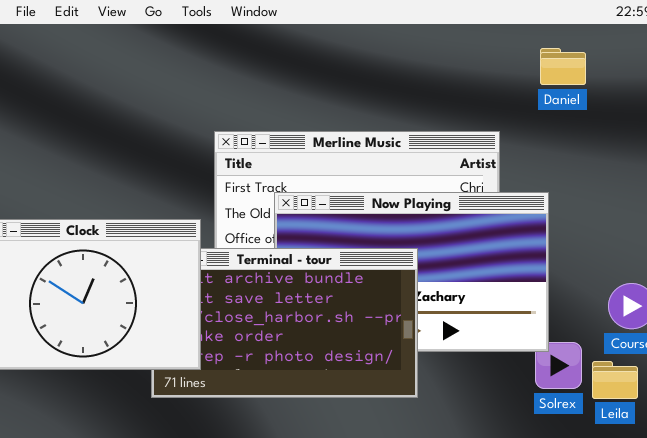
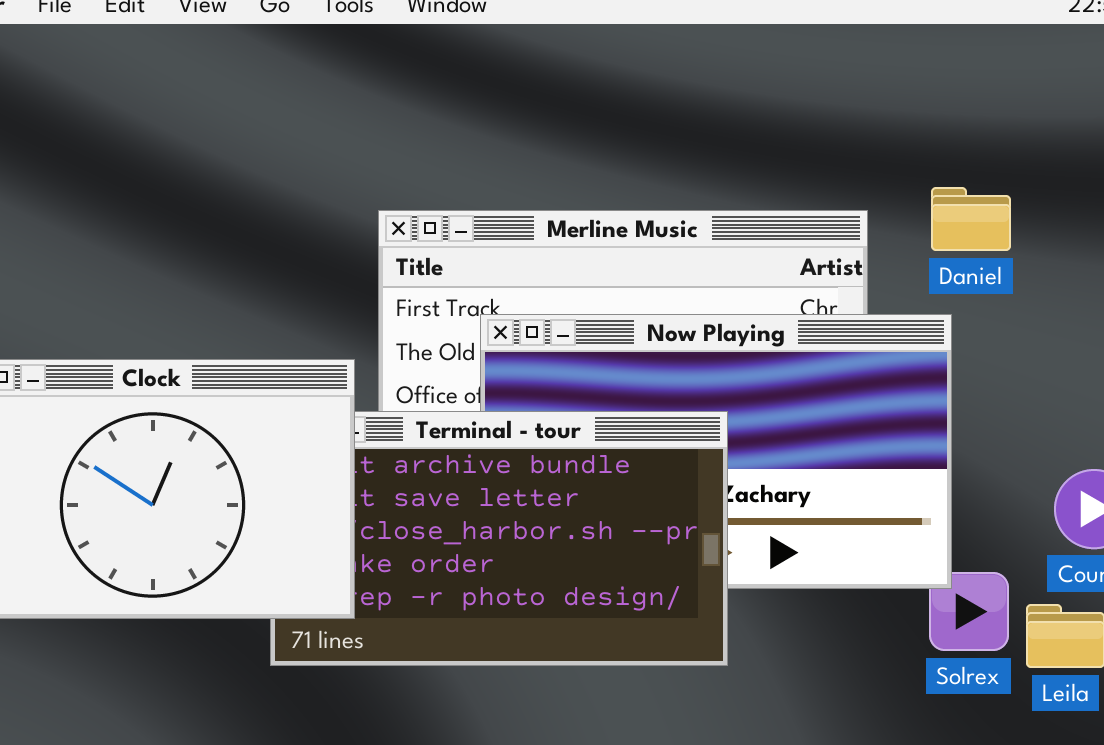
Daniel: [540,48,586,85] -> [931,187,1011,251], moved

